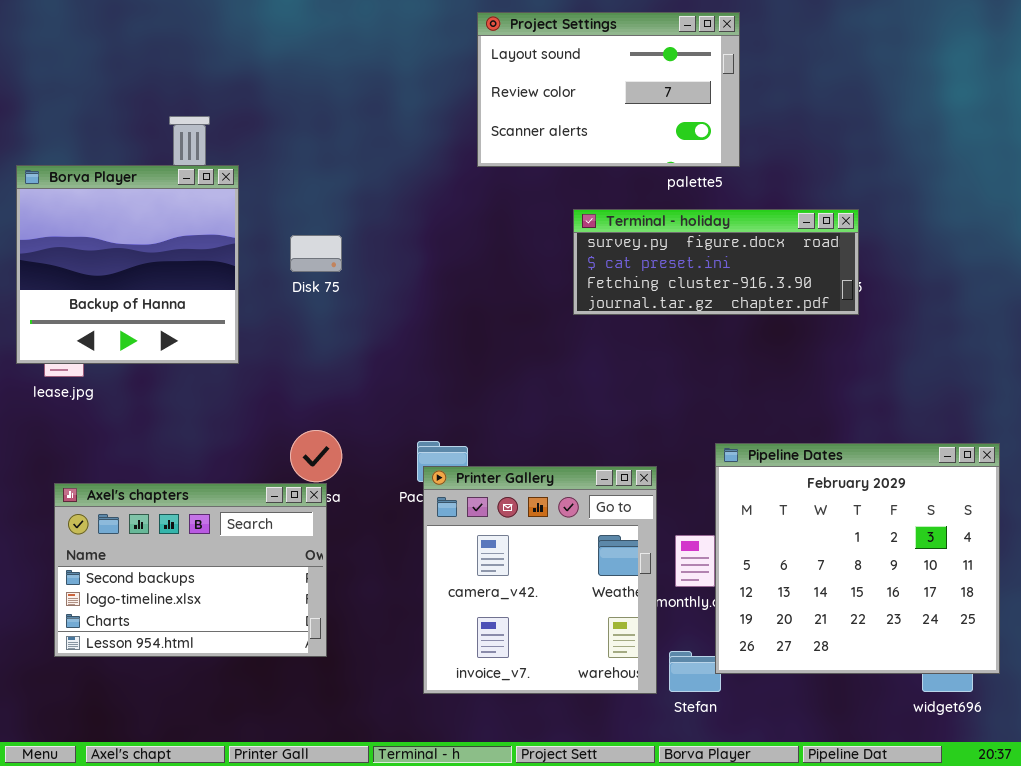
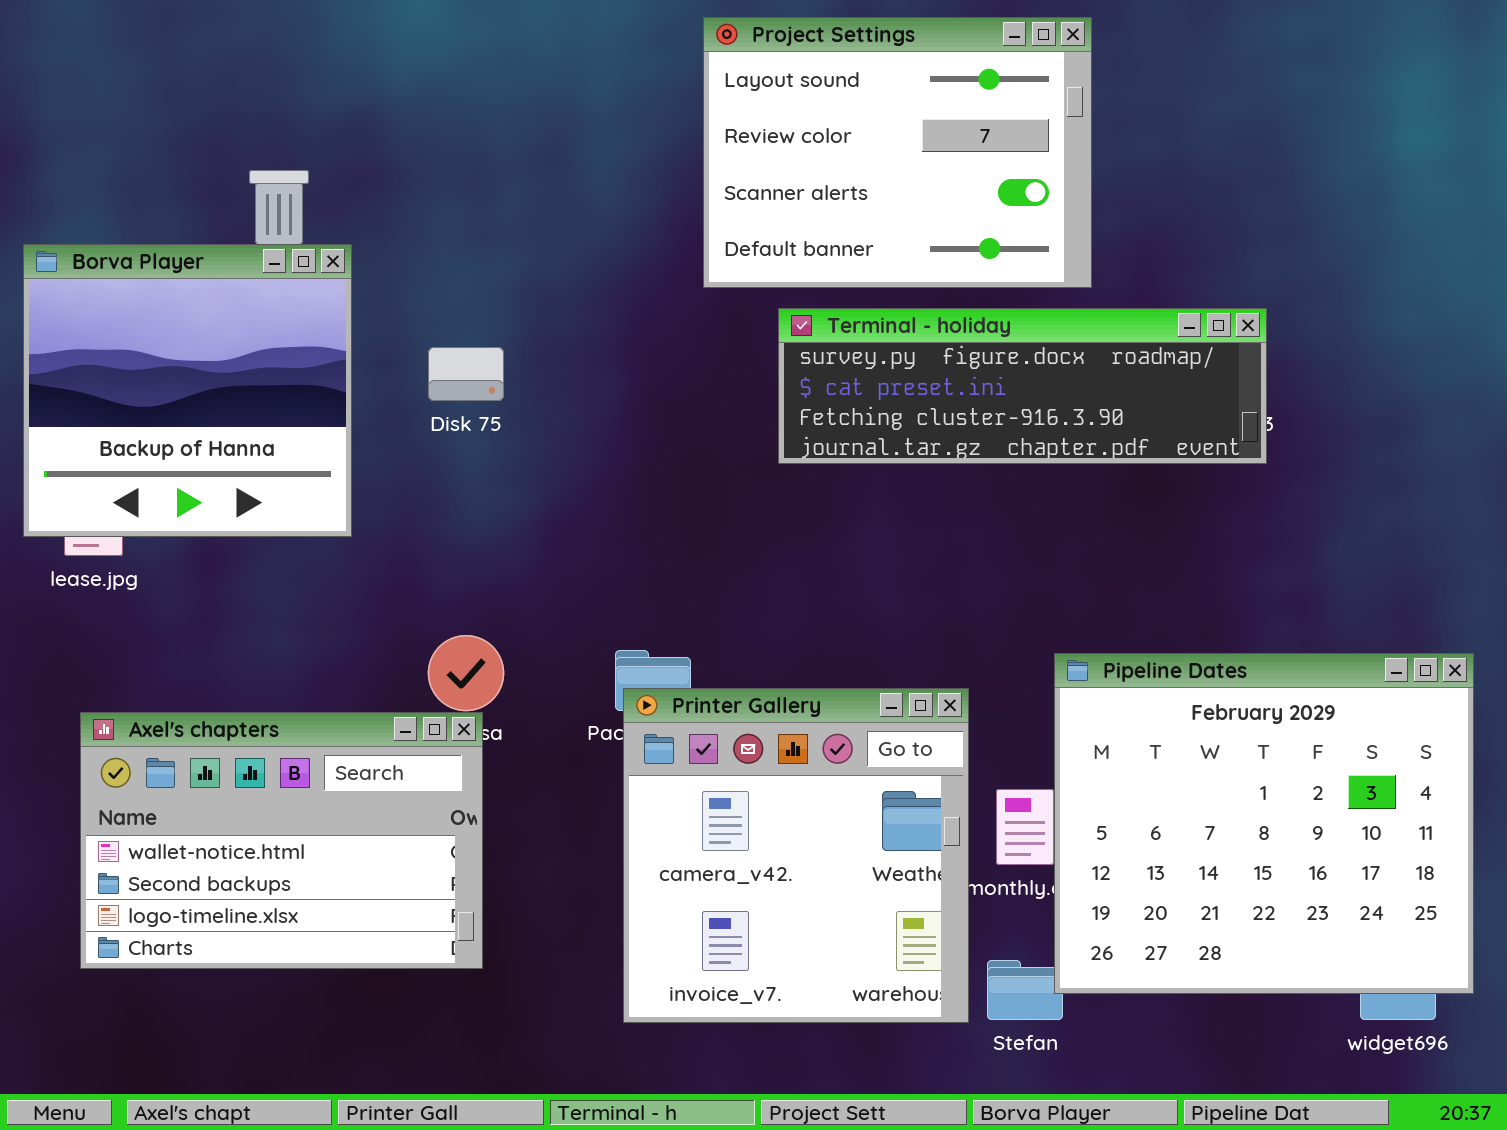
Project Settings: [477,12,740,167] -> [703,17,1092,288], resized
Terminal - holiday: [573,209,859,315] -> [778,308,1267,464], resized
Axel's chapters: [54,483,327,657] -> [80,712,483,969], scrolled up 1 row

